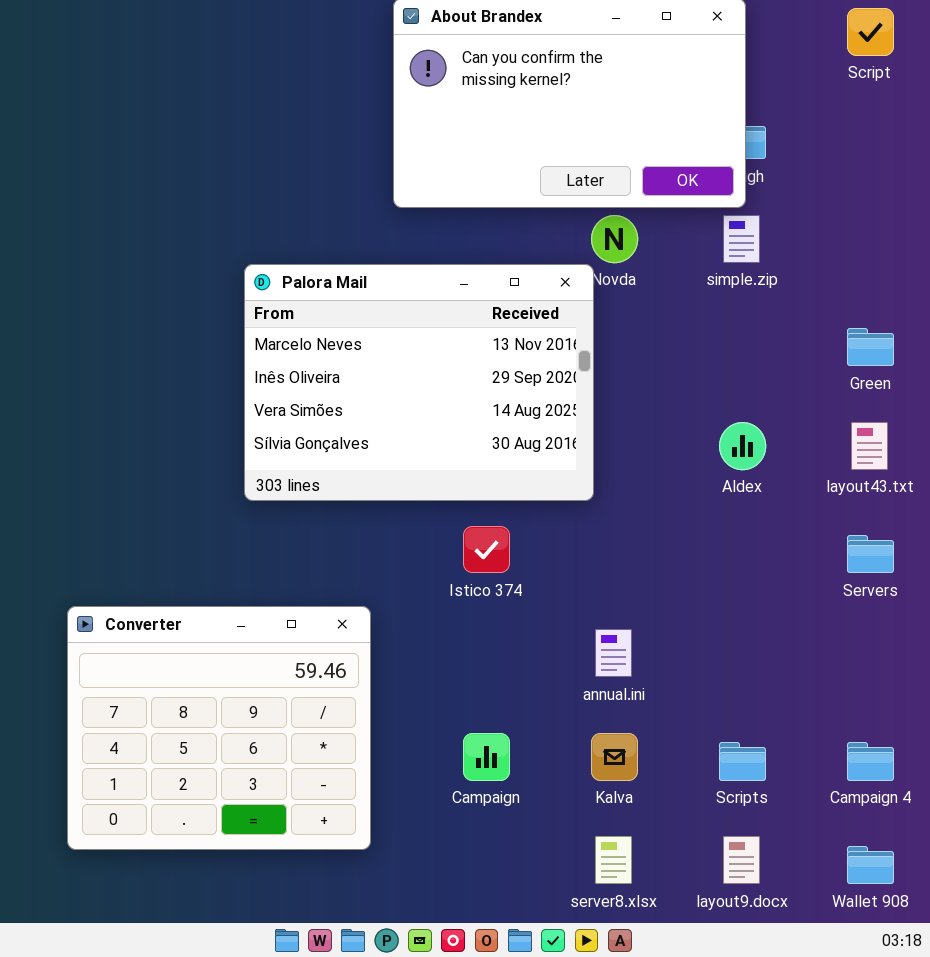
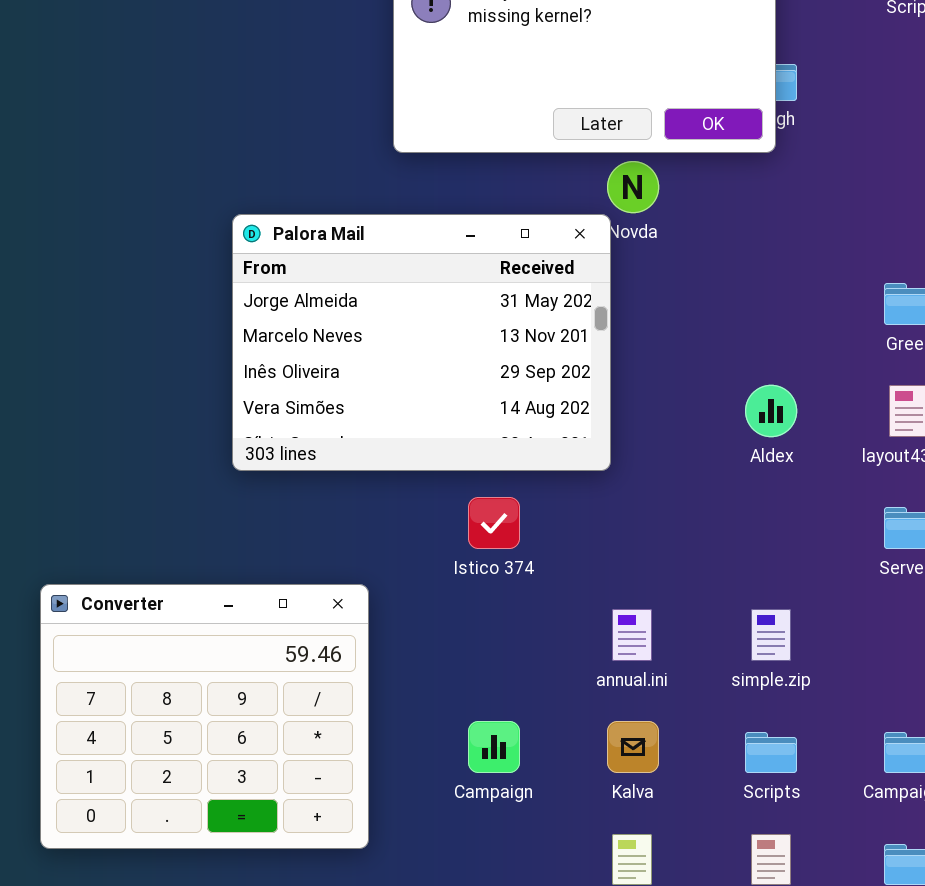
simple.zip: [723,215,760,263] -> [751,609,791,661], moved
Palora Mail: [244,264,594,501] -> [232,214,611,471], scrolled up 1 row

